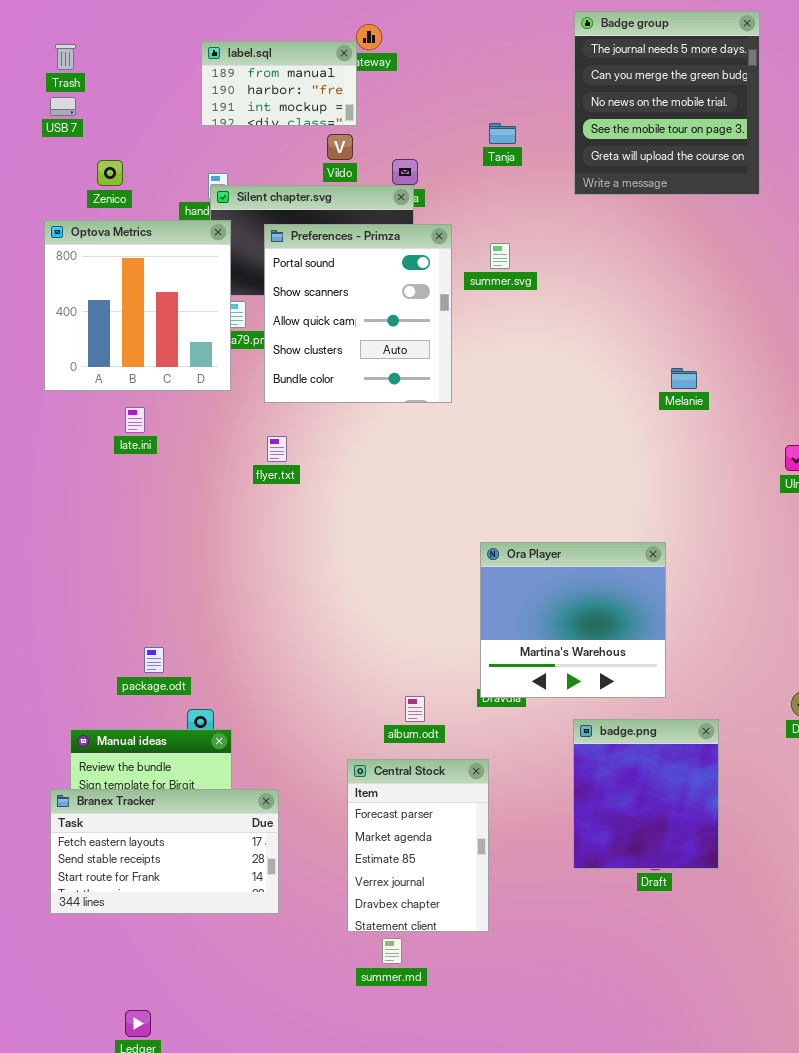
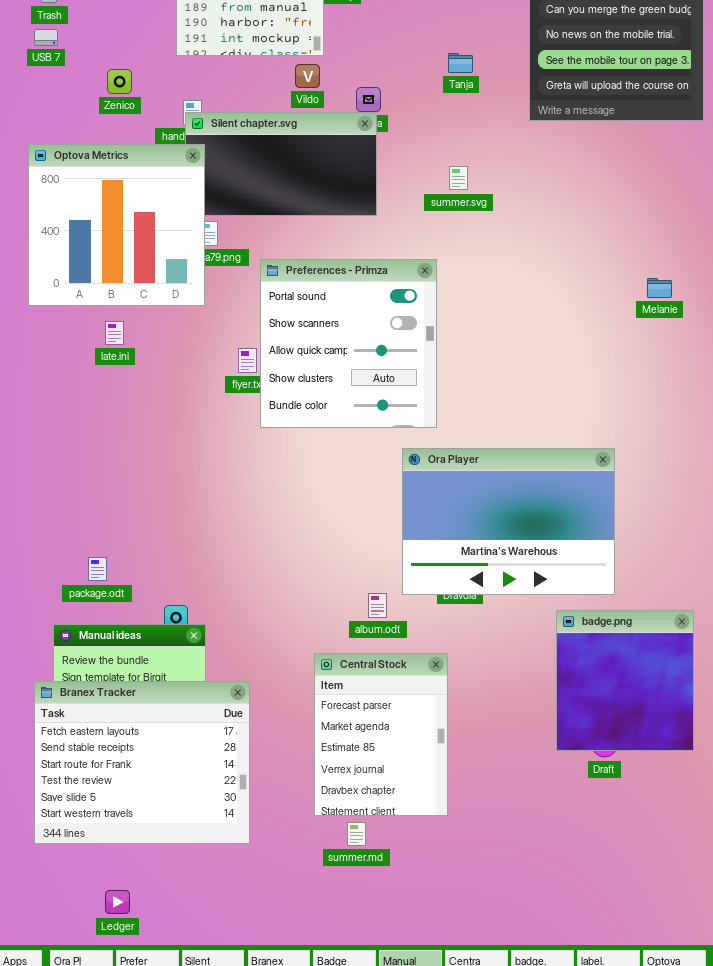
Zenico: [97,160,123,186] -> [107,69,132,94], moved
Preferences - Primza: [264,224,452,403] -> [260,259,437,428], moved
Melanie: [671,368,697,389] -> [647,278,672,298], moved
Ora Player: [480,542,666,698] -> [402,448,615,595], resized
package.odt: [144,647,164,673] -> [88,557,107,581], moved
badge.png: [573,719,719,869] -> [556,610,694,751], moved
Branex Tracker: [50,789,279,914] -> [34,681,250,844], resized

